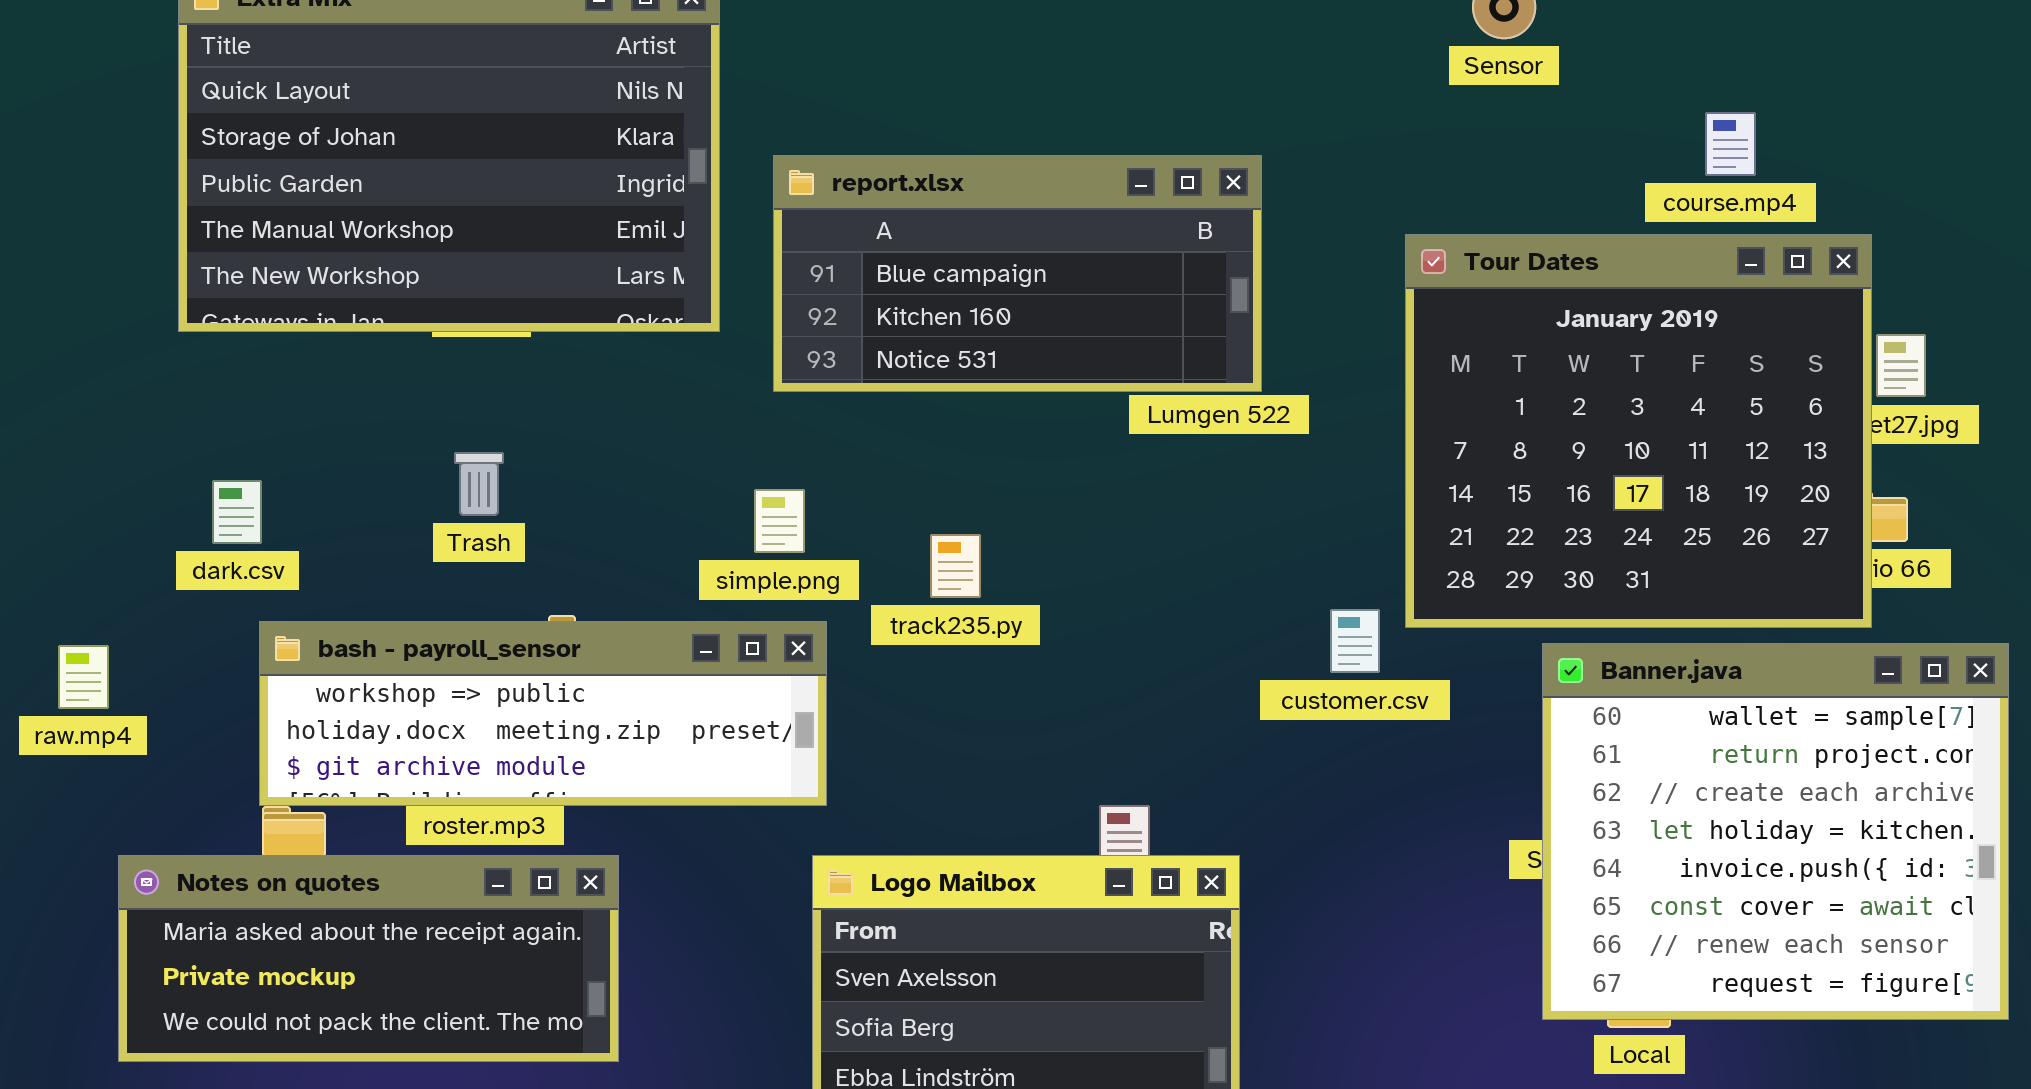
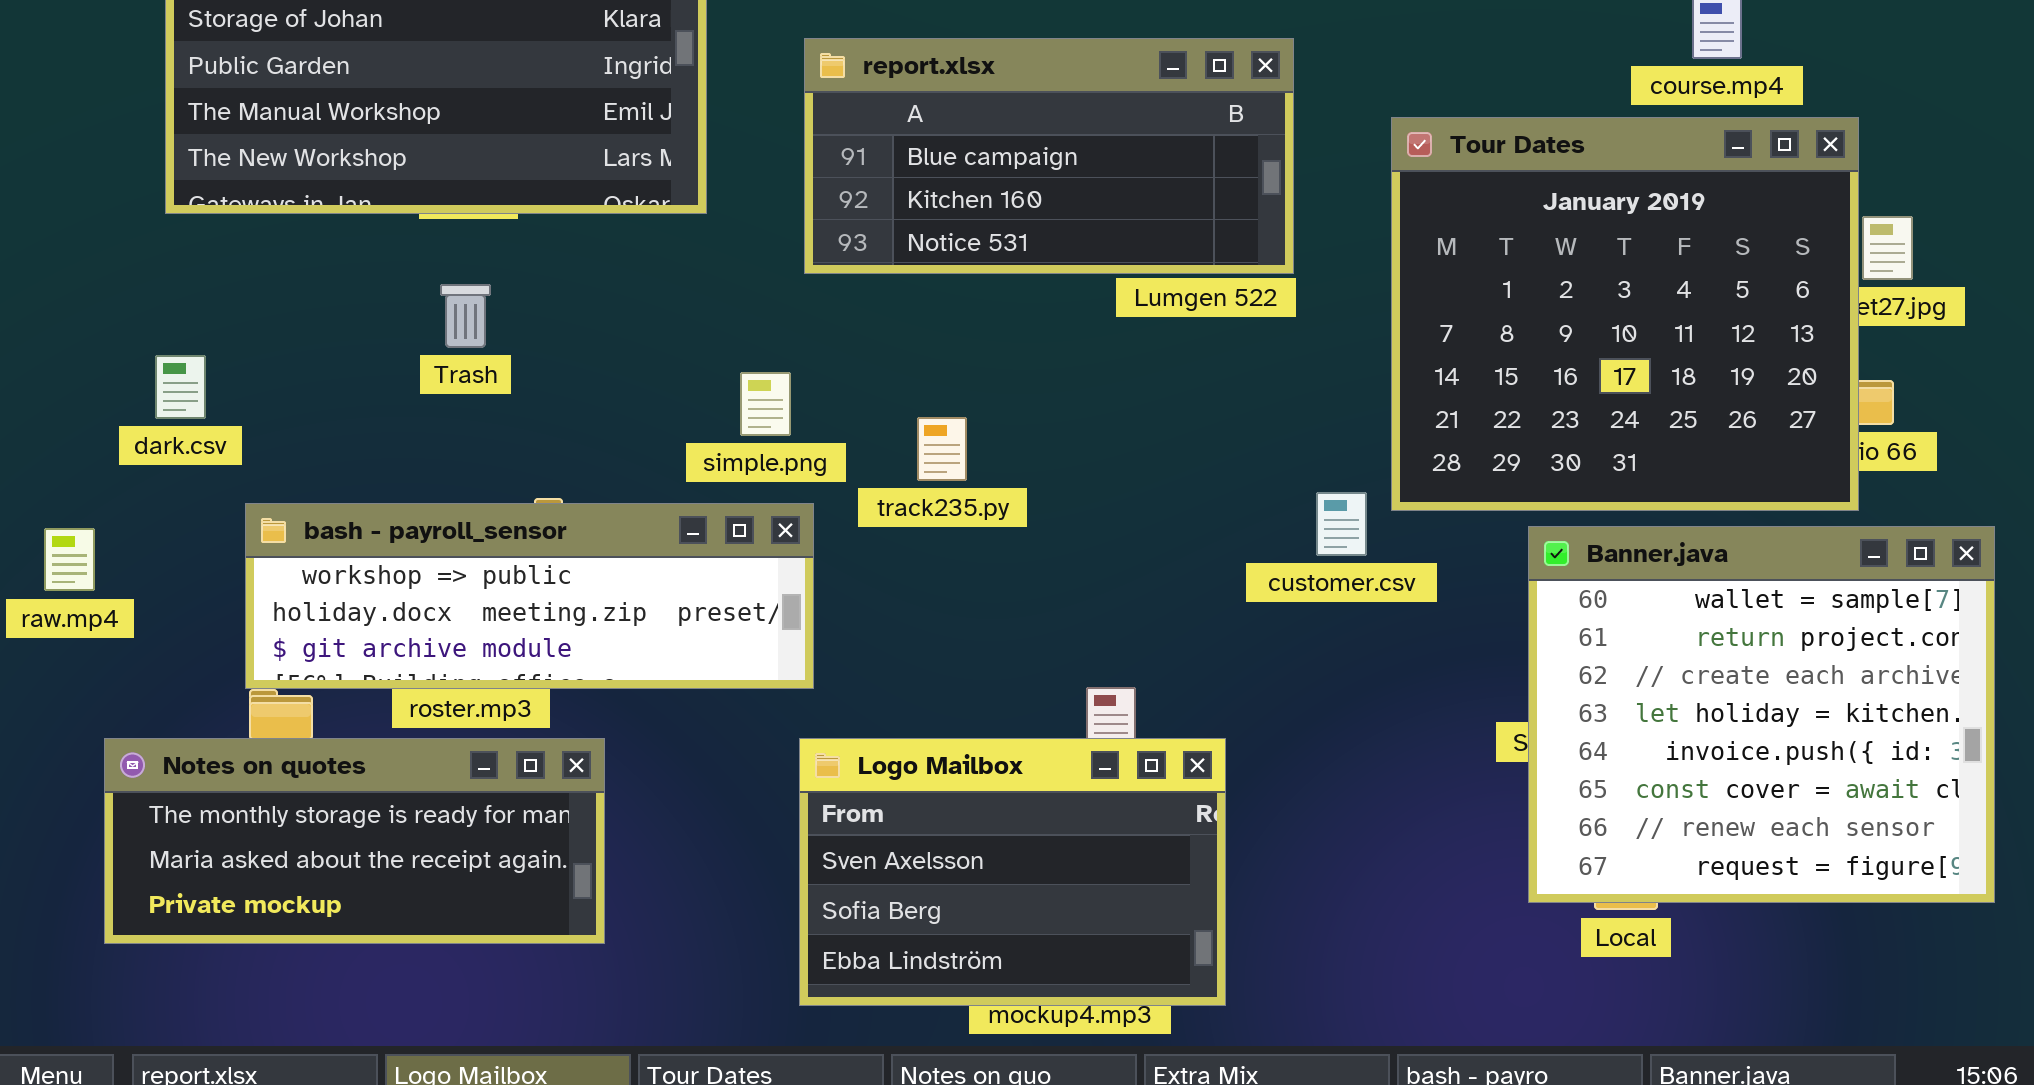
report.xlsx: [773,155,1262,392] -> [804,38,1294,274], moved
Trash: [454,452,504,516] -> [440,284,491,348], moved
dark.csv: [212,480,262,544] -> [155,355,206,419], moved
Notes on quotes: [118,855,619,1062] -> [104,738,605,944], scrolled up 1 row

